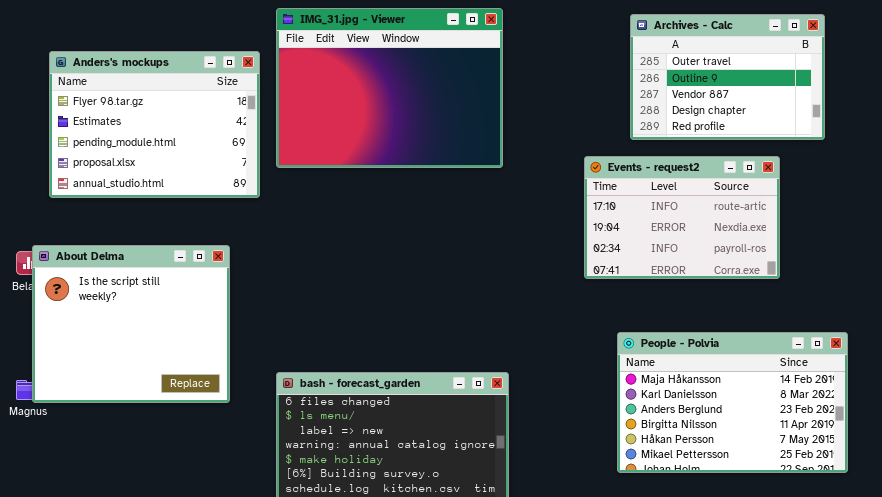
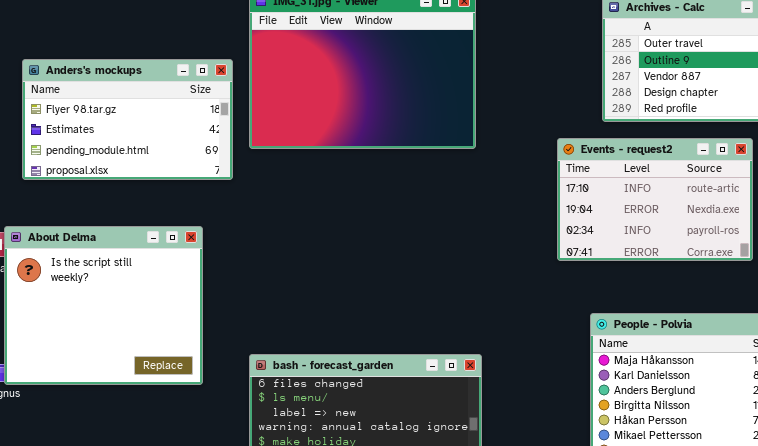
Anders's mockups: [49,51,260,198] -> [22,59,233,180], resized

